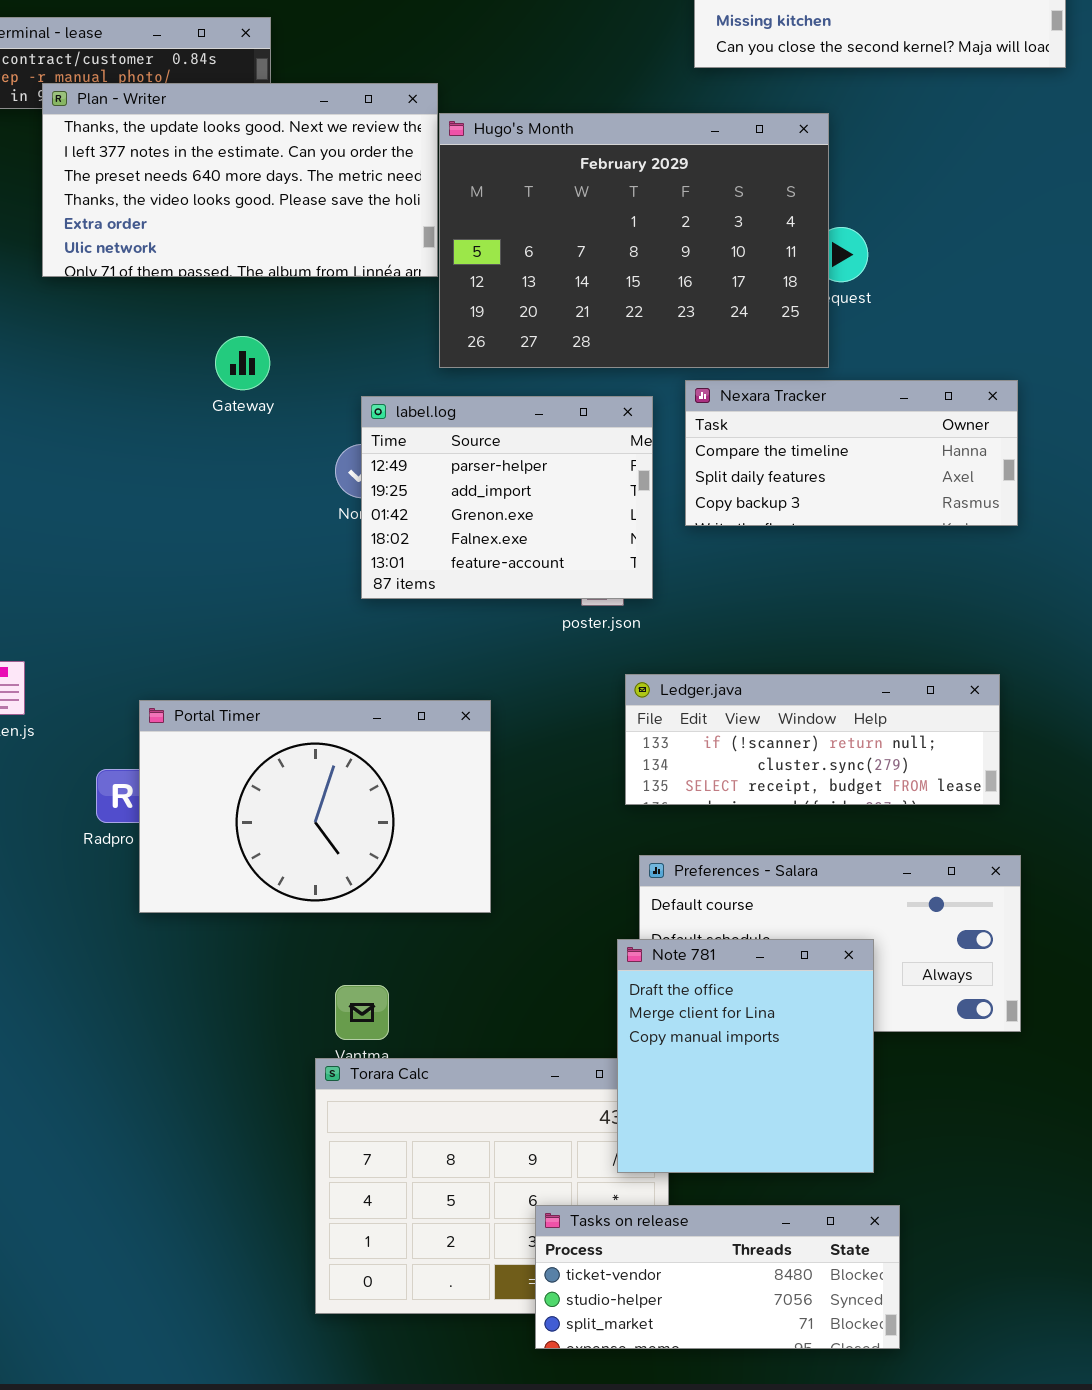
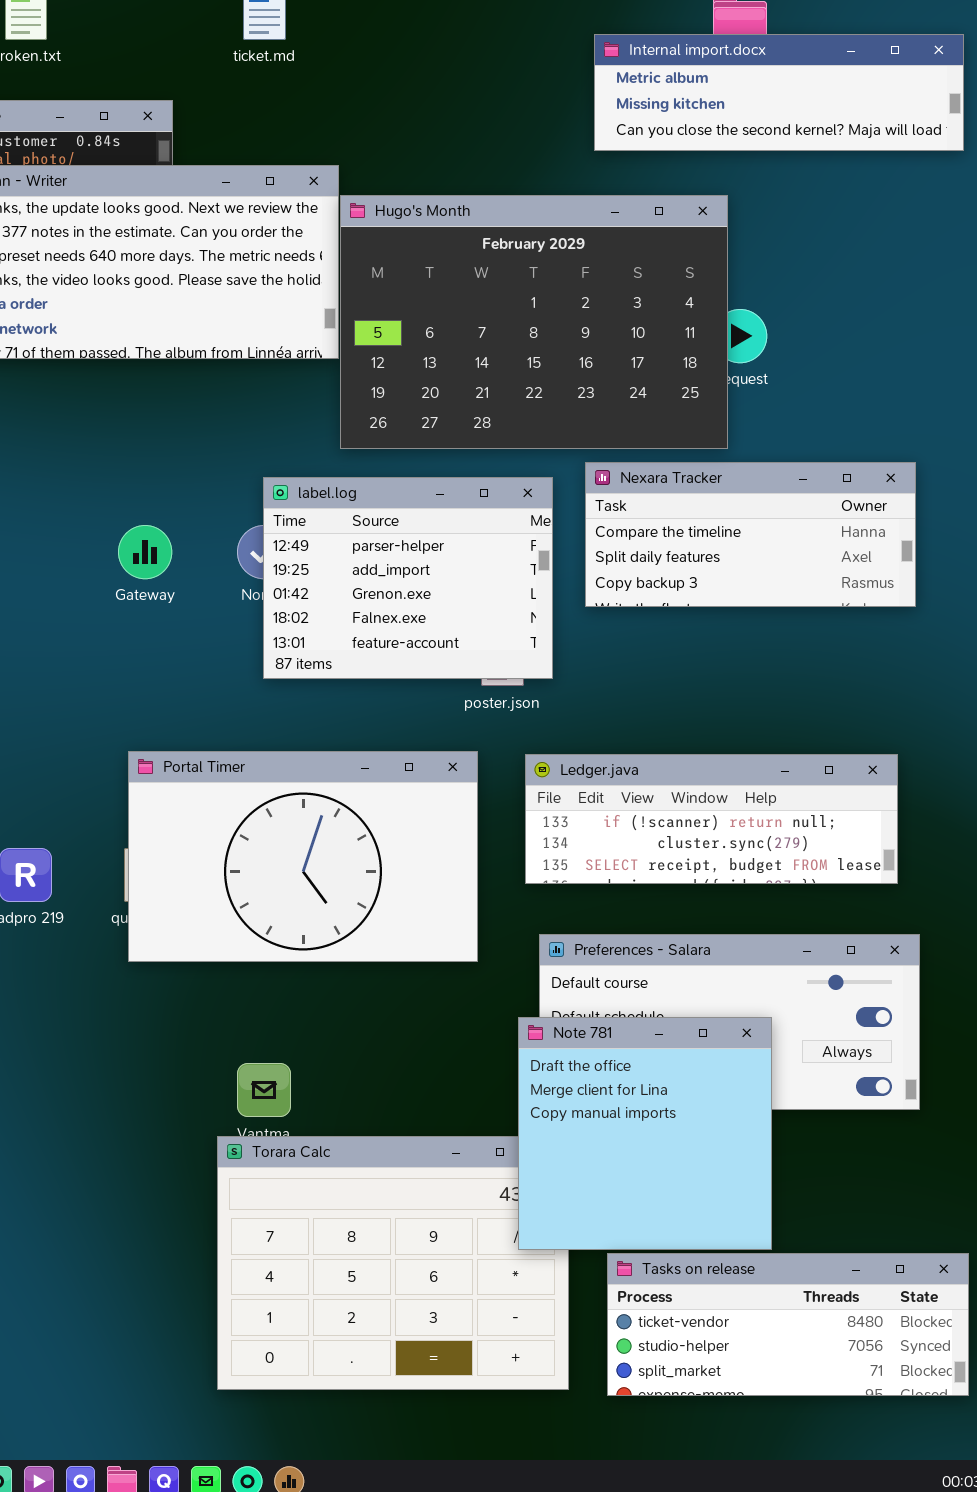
Gateway: [215,336,270,390] -> [118,525,172,579], moved
Portal Timer: [139,700,491,913] -> [128,751,478,962], moved
Tasks on release: [535,1205,900,1349] -> [607,1253,969,1396], moved

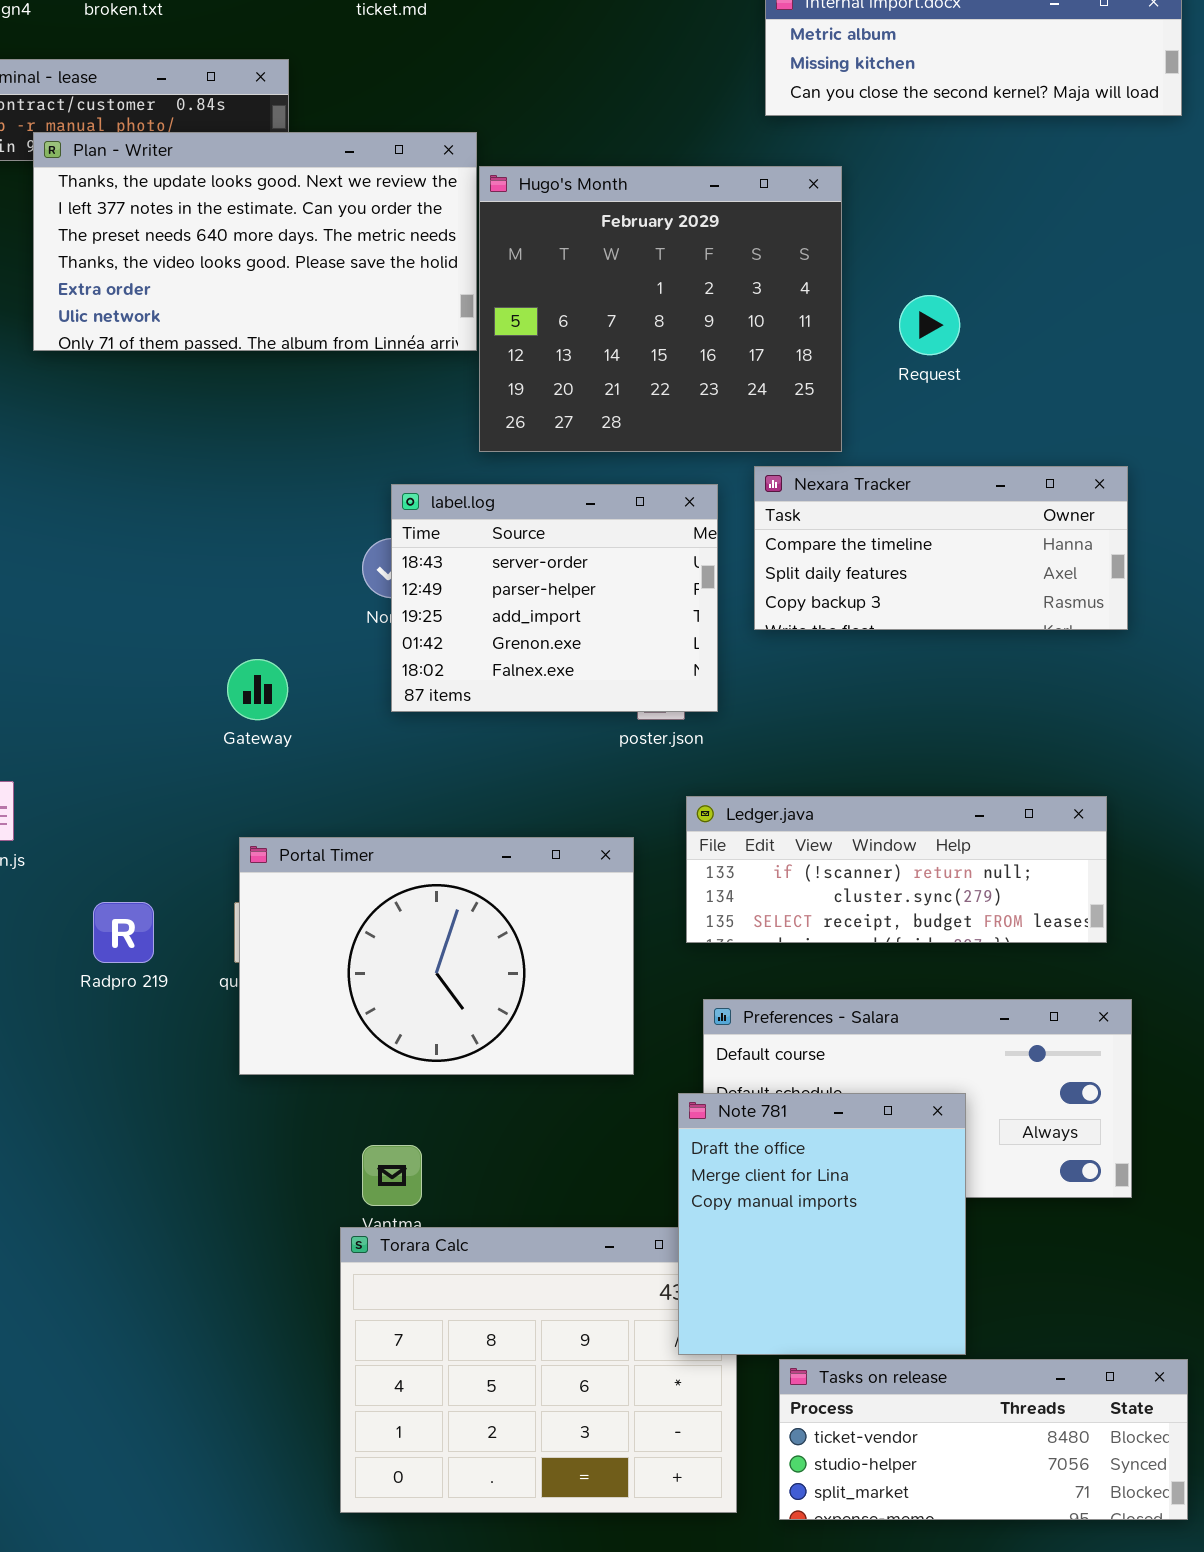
Hugo's Month: [340,195,728,449] -> [479,166,842,452], resized
label.log: [263,477,553,679] -> [391,484,718,712], scrolled up 1 row
Gateway: [118,525,172,579] -> [227,659,288,720], moved
Portal Timer: [128,751,478,962] -> [239,837,634,1075], moved

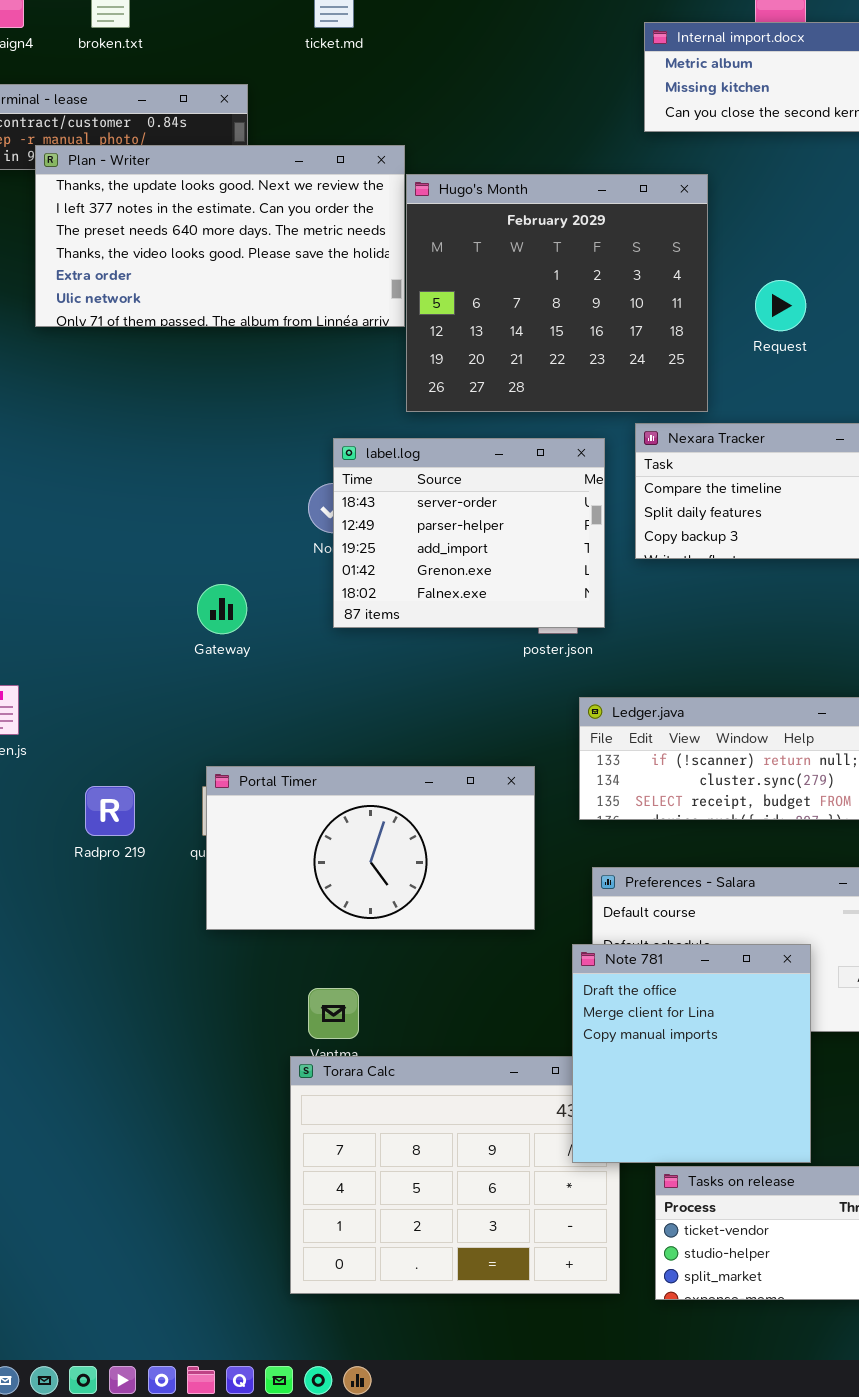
Portal Timer: [239,837,634,1075] -> [206,766,535,930], resized

